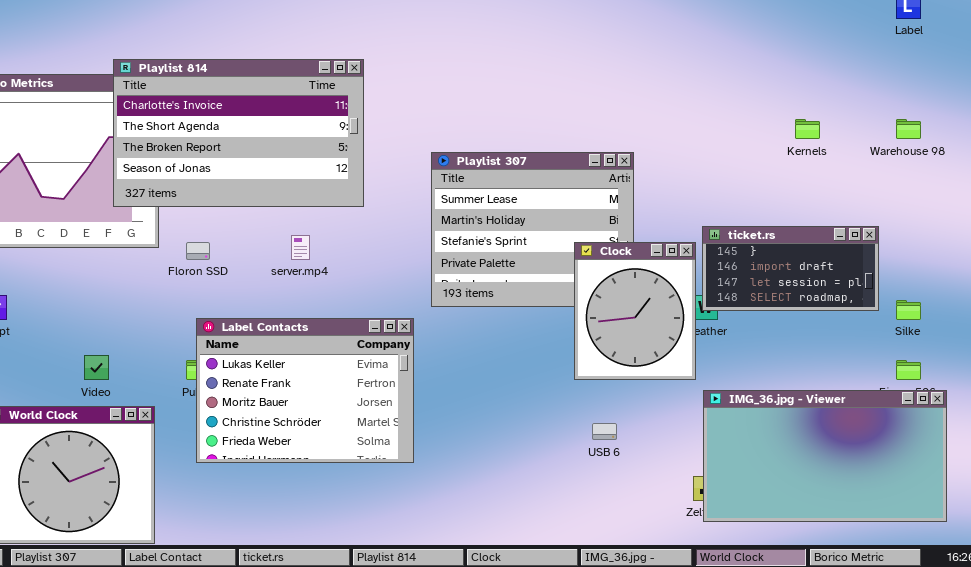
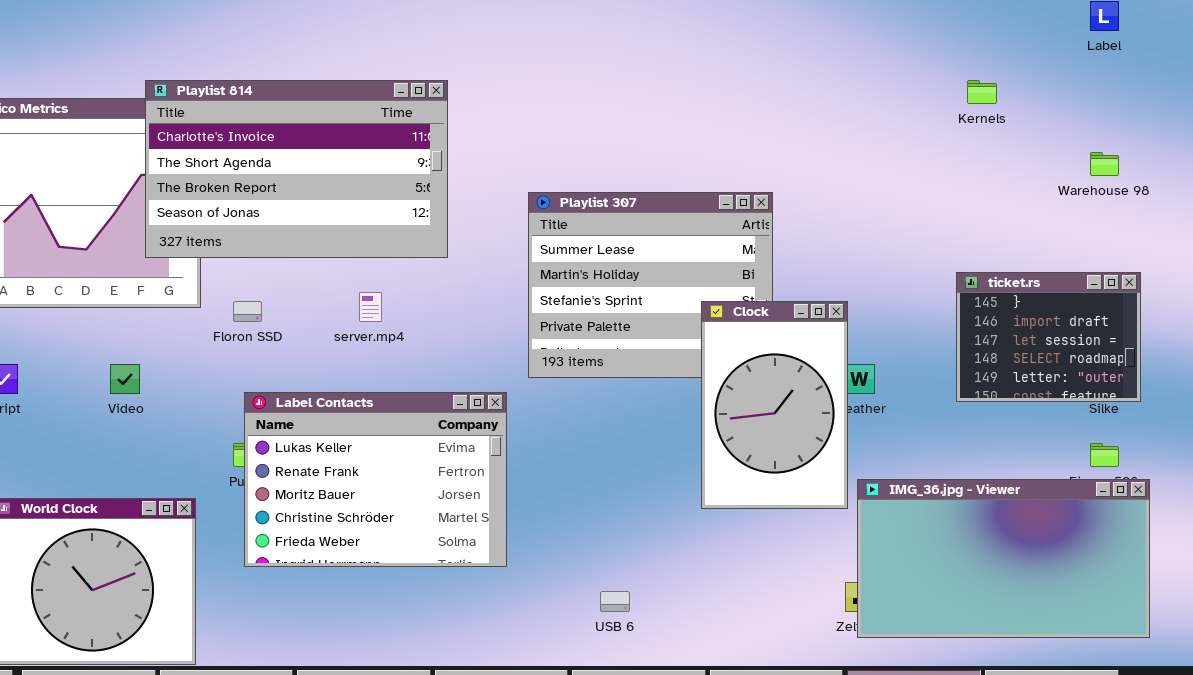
Kernels: [795,119,820,139] -> [967,80,997,104], moved
ticket.rs: [702,226,879,311] -> [956,272,1141,402], moved, resized
Clock: [574,242,696,380] -> [701,301,848,509], resized
Video: [84,355,109,380] -> [110,364,140,394], moved
USB 6: [592,423,617,440] -> [600,591,630,612], moved

